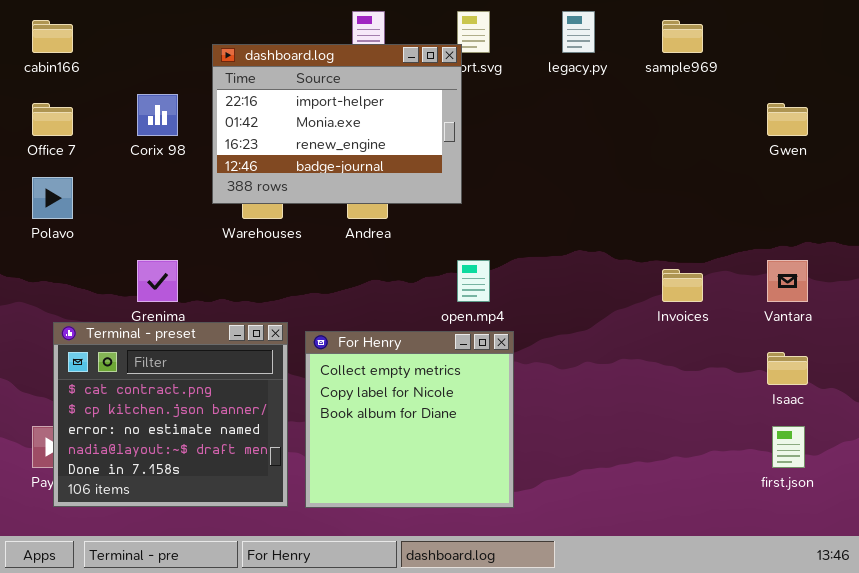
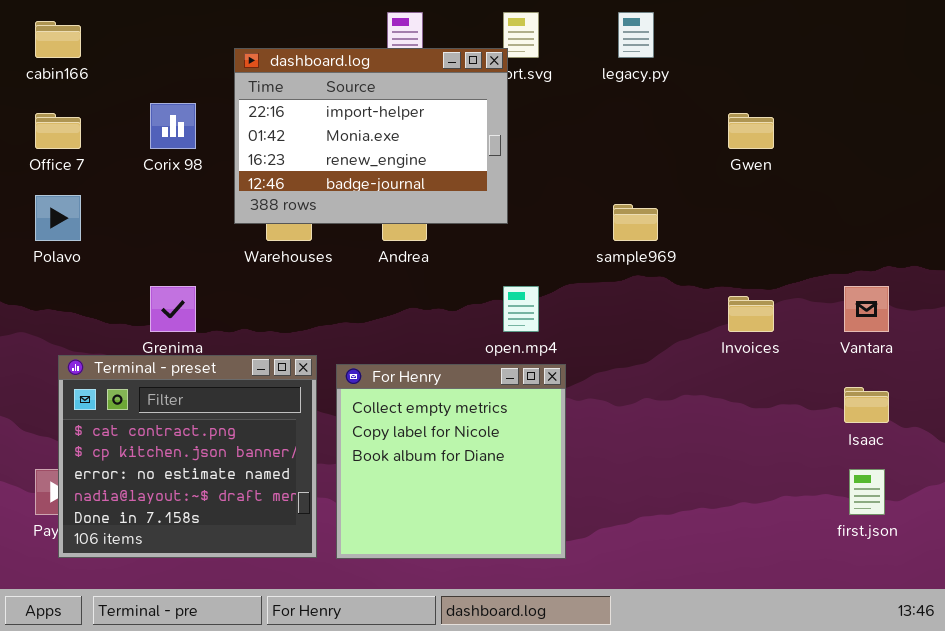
sample969: [662,20,703,53] -> [613,204,658,241], moved
Gwen: [767,103,808,136] -> [728,113,774,149], moved

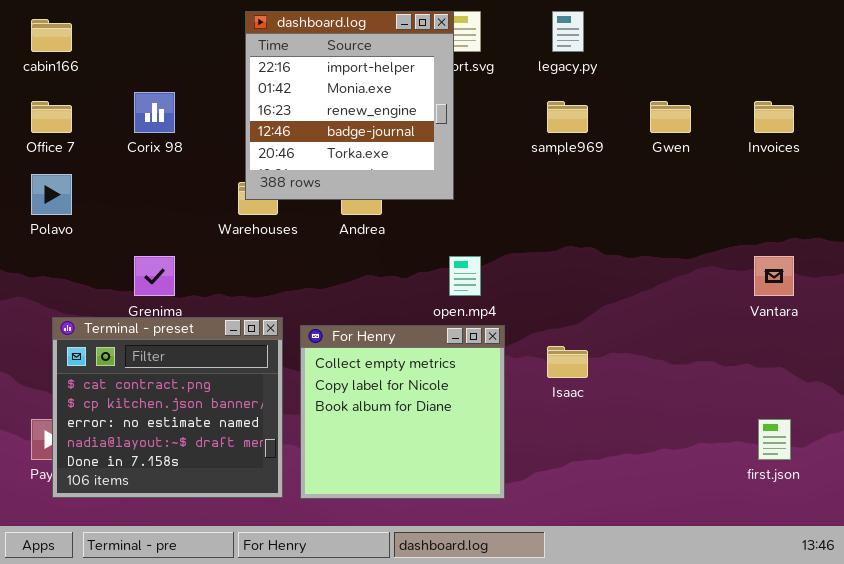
dashboard.log: [234,48,508,224] -> [245,11,454,200], resized
sample969: [613,204,658,241] -> [547,101,588,133], moved
Invoices: [728,296,774,332] -> [754,101,794,133], moved
Isaac: [844,387,889,423] -> [547,346,588,378], moved

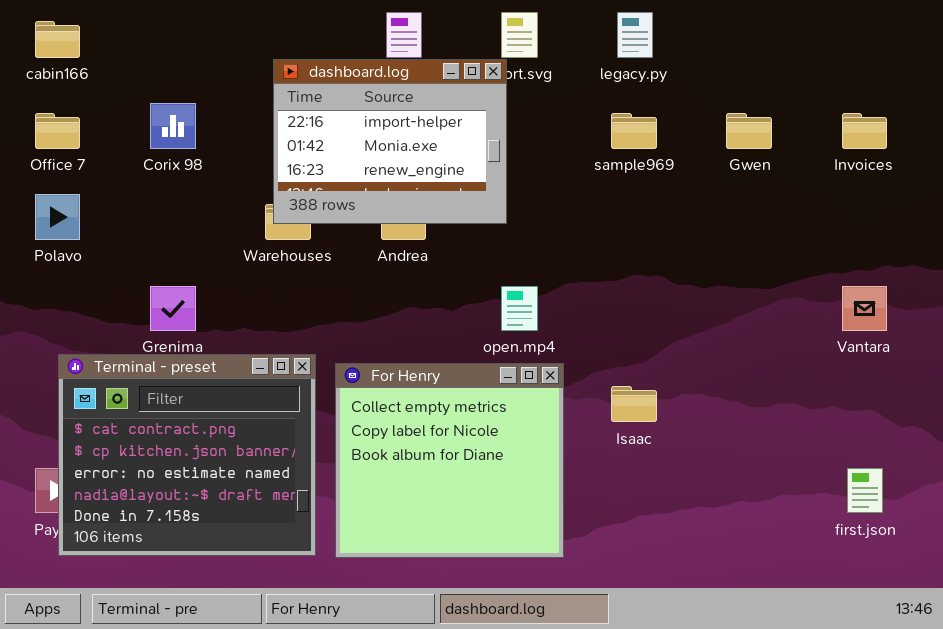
dashboard.log: [245,11,454,200] -> [273,59,507,224], resized

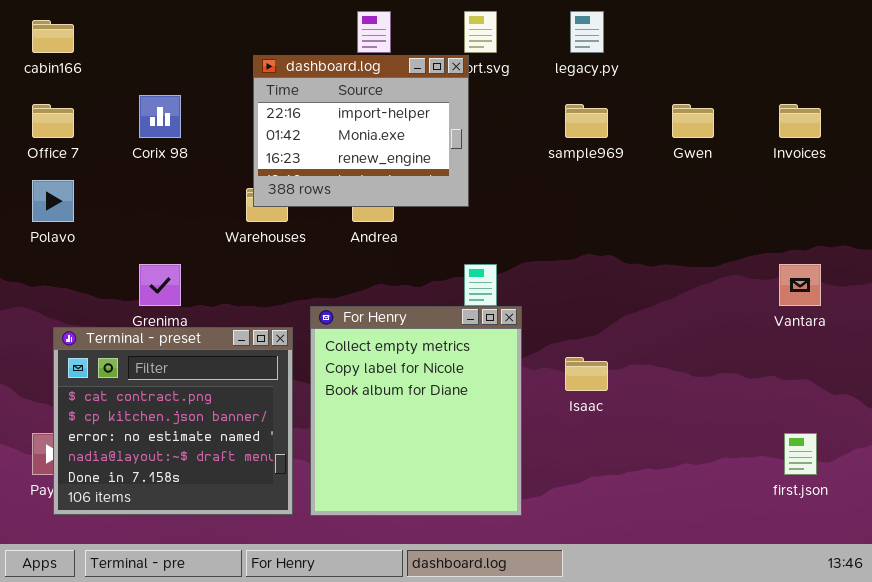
For Henry: [335,363,564,558] -> [310,306,522,516], resized

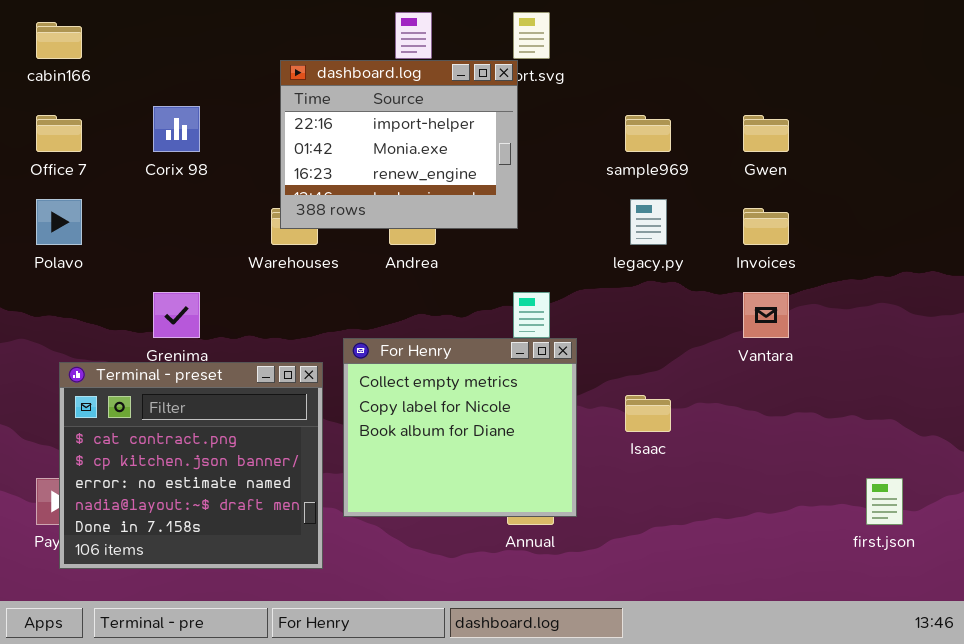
legacy.py: [570,11,604,53] -> [630,199,667,245], moved
Invoices: [779,104,821,138] -> [743,208,789,245], moved
Vantara: [779,264,821,306] -> [743,292,789,338], moved
For Henry: [310,306,522,516] -> [343,338,577,517], resized

